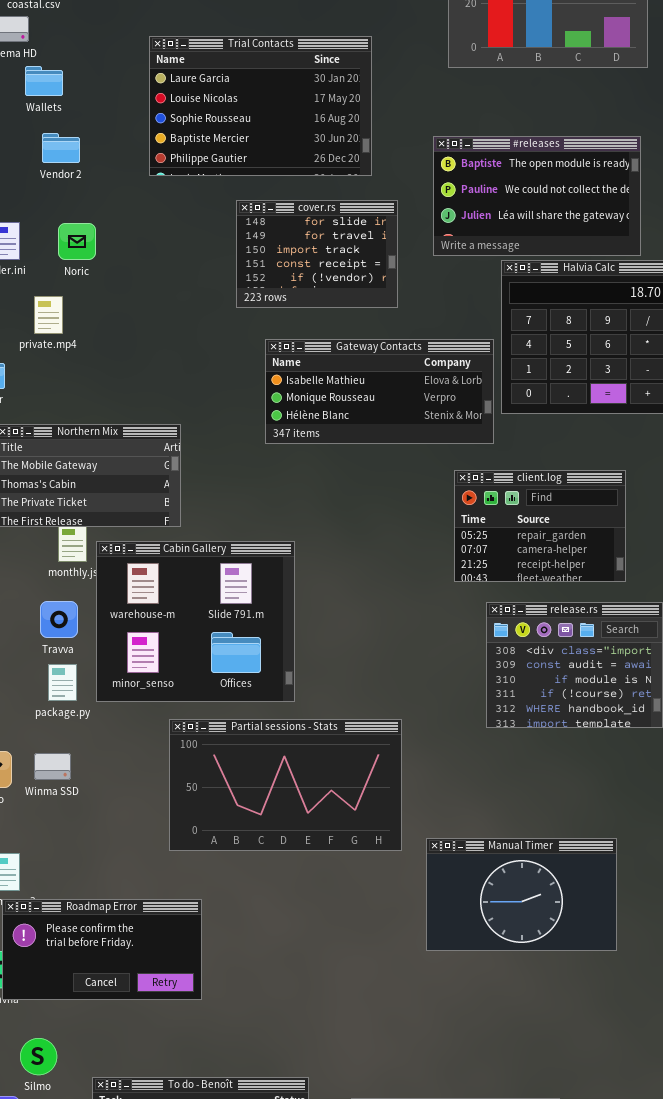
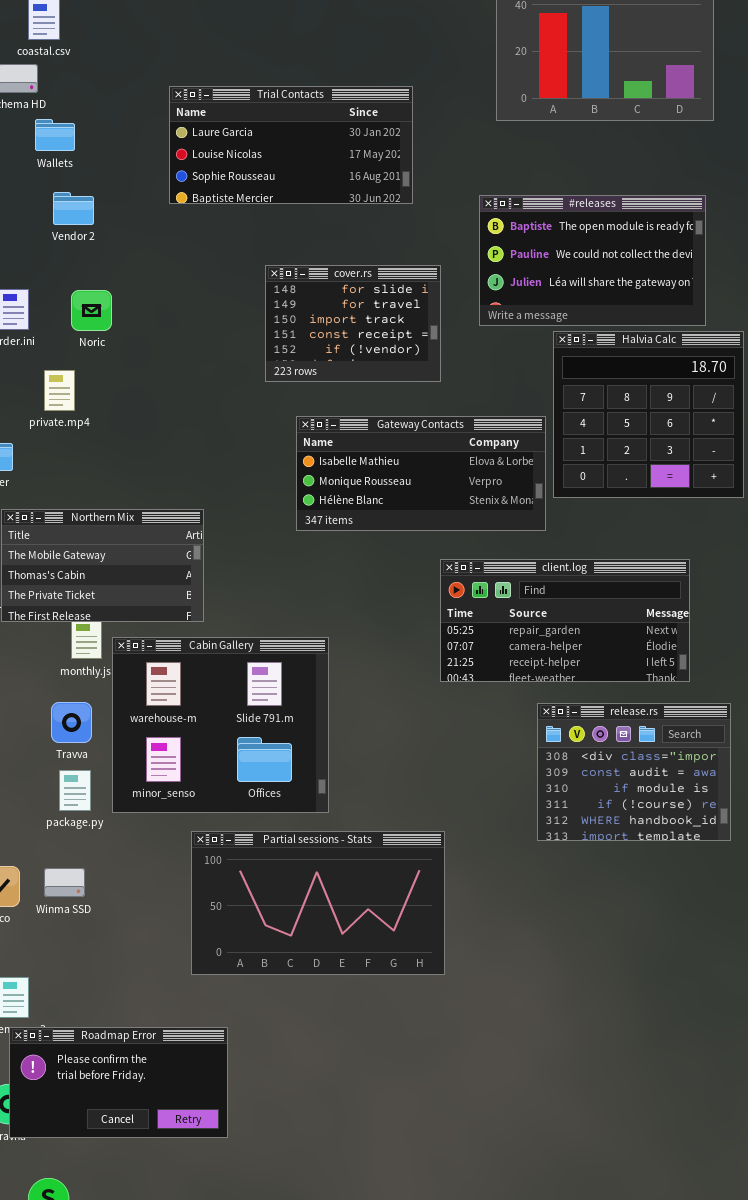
Trial Contacts: [149,36,372,176] -> [169,86,413,204], resized
client.log: [454,470,626,582] -> [440,559,690,682], resized
Manual Timer: [426,838,617,951] -> none, closed

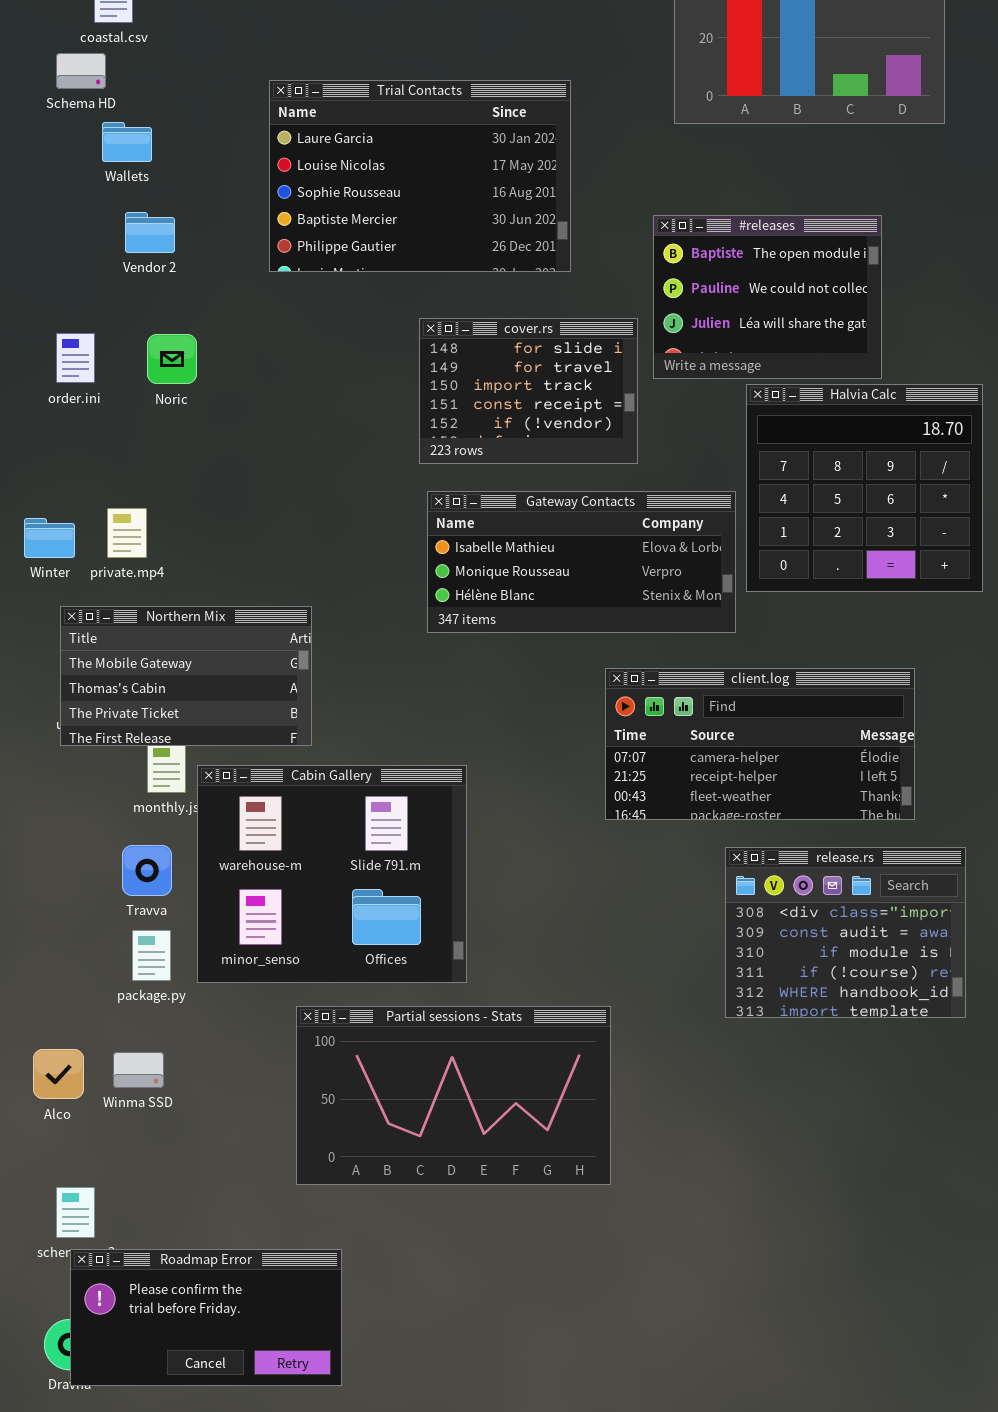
Trial Contacts: [169,86,413,204] -> [269,80,571,272], resized
#releases: [479,195,706,326] -> [653,215,882,379], resized
cover.rs: [265,265,441,382] -> [419,318,638,464], moved
private.mp4: [44,370,75,411] -> [107,508,147,558], moved
client.log: [440,559,690,682] -> [605,668,915,820], scrolled down 1 row

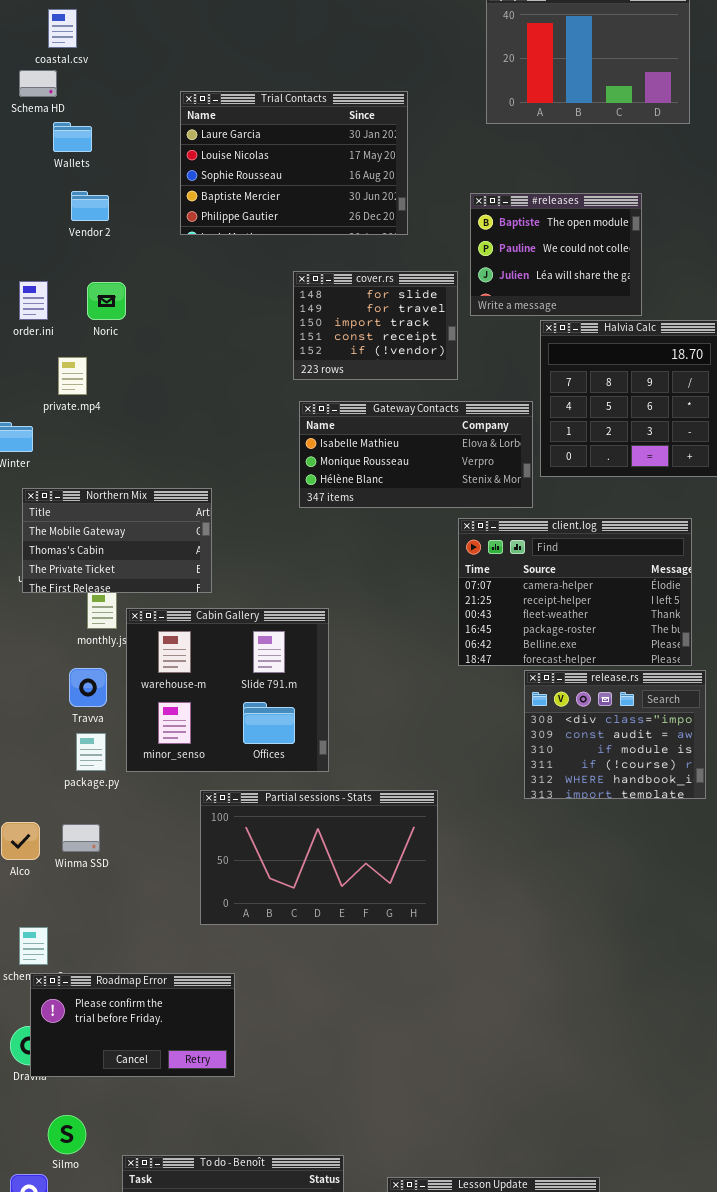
private.mp4: [107,508,147,558] -> [58,357,87,395], moved
client.log: [605,668,915,820] -> [458,518,692,666], moved, resized

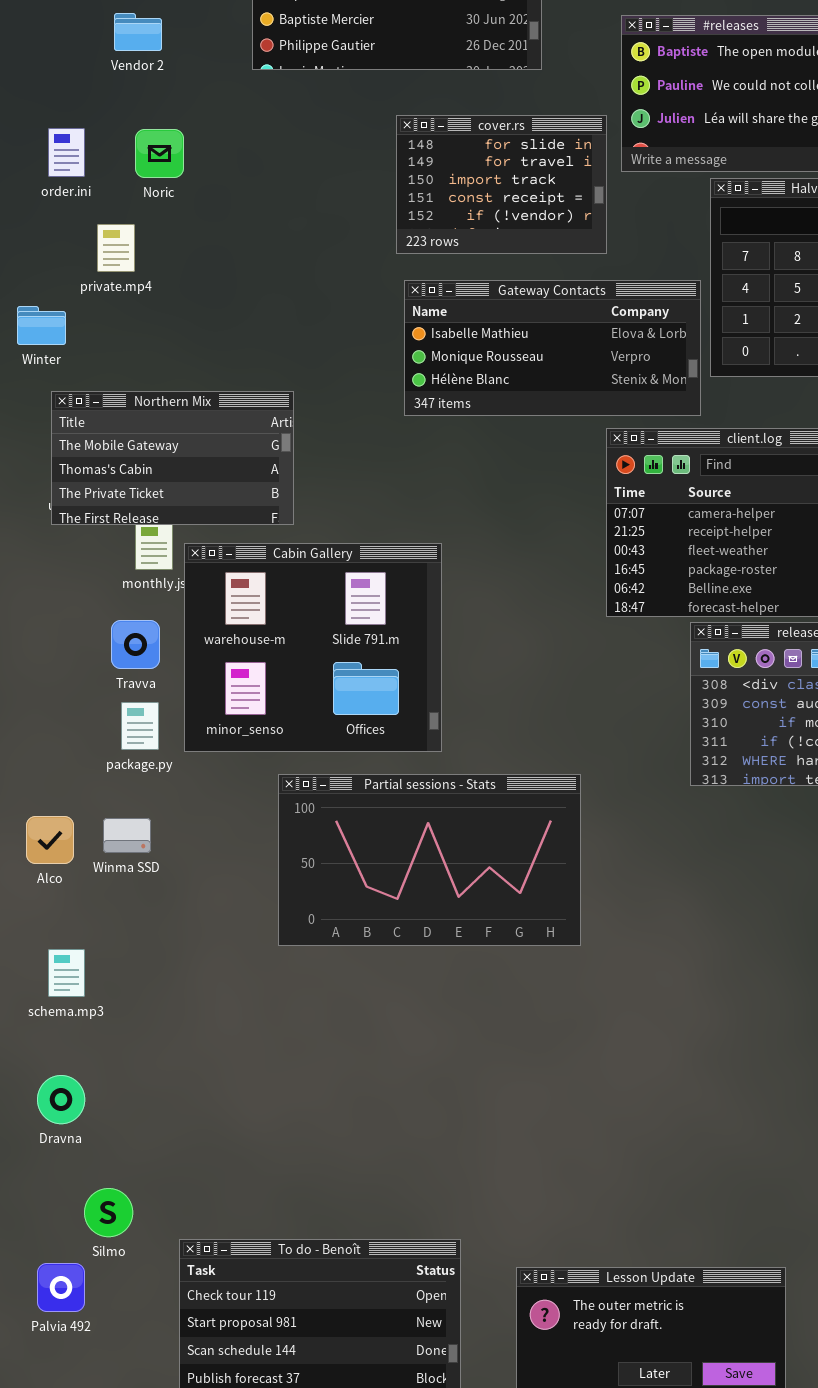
Roadmap Error: [30,973,235,1077] -> none, closed

